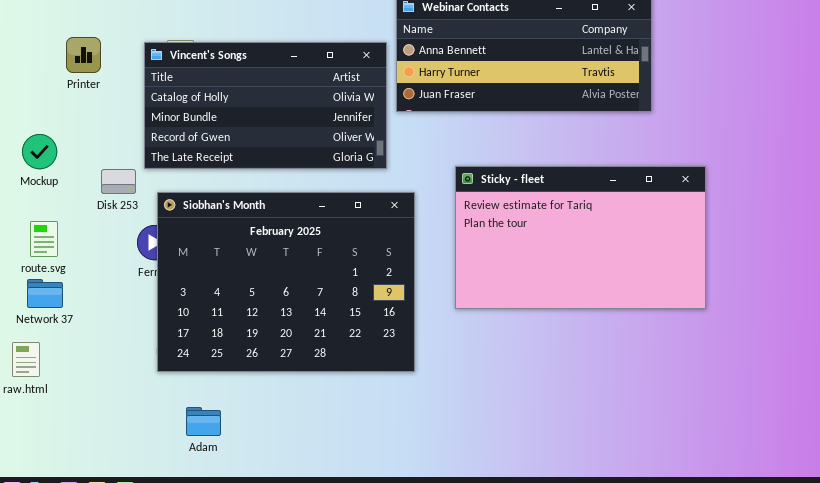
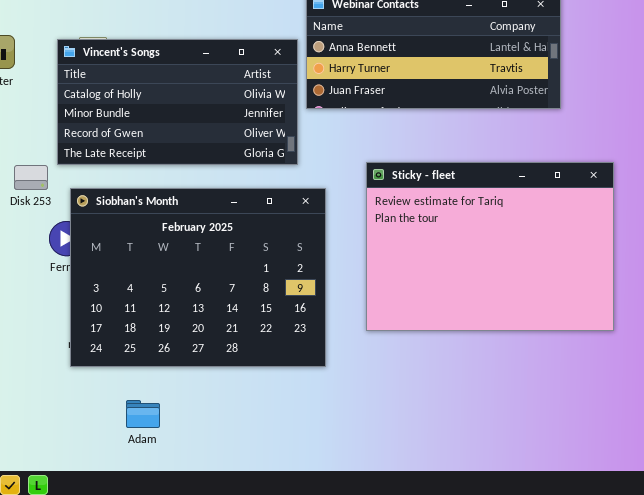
Sticky - fleet: [455,166,706,309] -> [366,162,614,331], resized
Adam: [186,407,221,436] -> [126,400,160,428], moved

